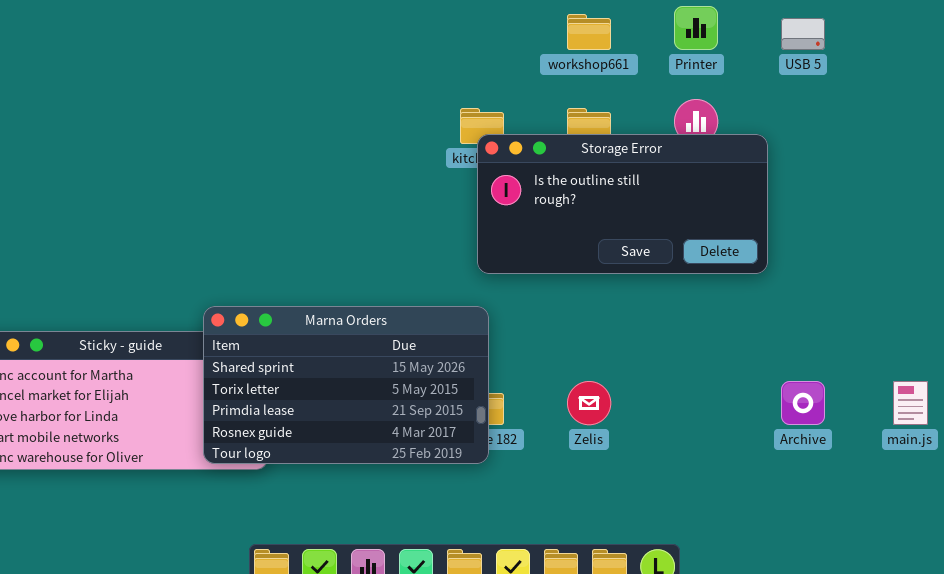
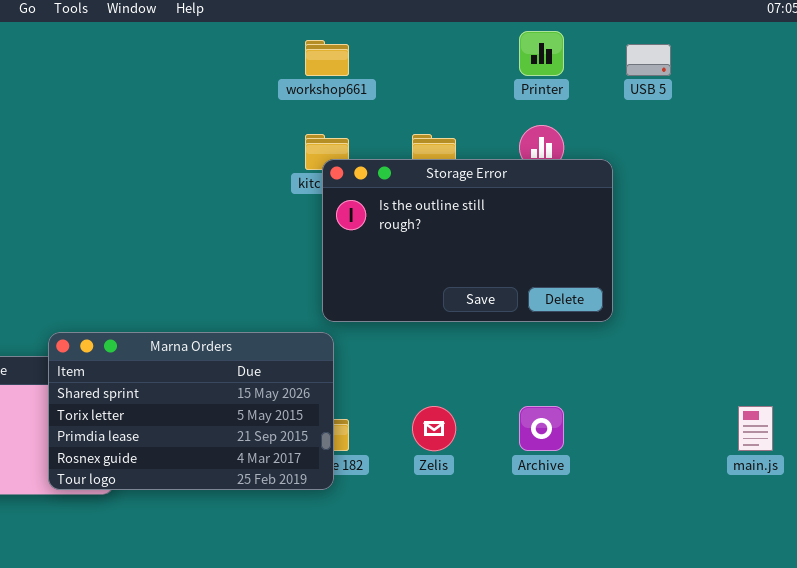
workshop661: [567,14,611,50] -> [305,40,349,76], moved
Storage Error: [477,134,768,274] -> [322,159,613,322], resized
Archive: [781,381,825,425] -> [519,406,564,451], moved

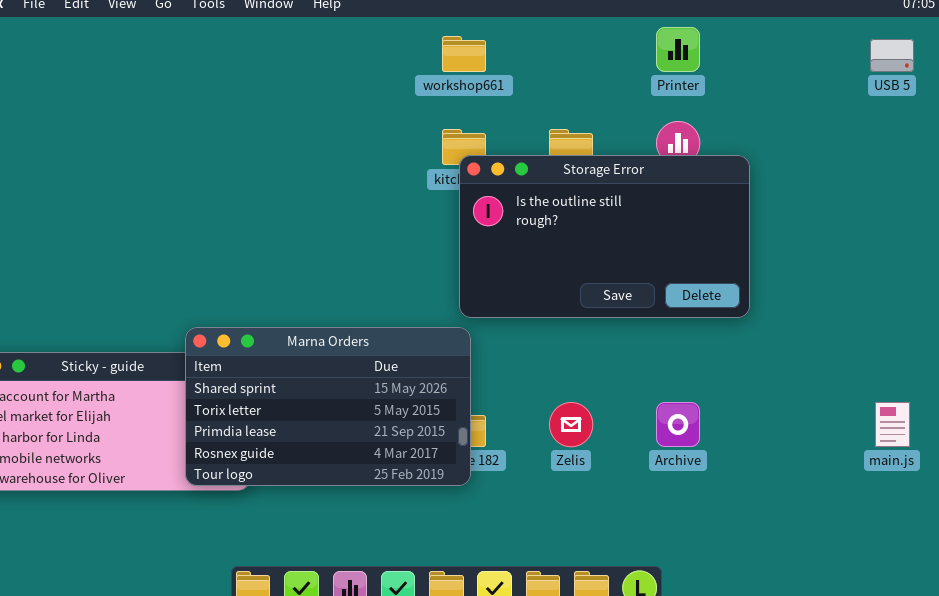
USB 5: [626,44,671,76] -> [870,39,914,72], moved

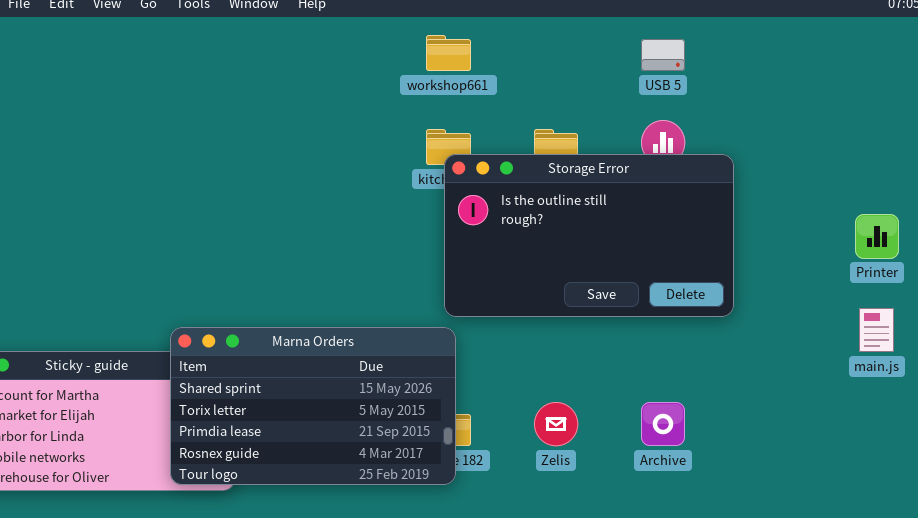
Printer: [656,27,700,72] -> [855,214,899,259], moved
USB 5: [870,39,914,72] -> [641,39,685,71], moved
main.js: [875,402,910,447] -> [859,308,894,352], moved

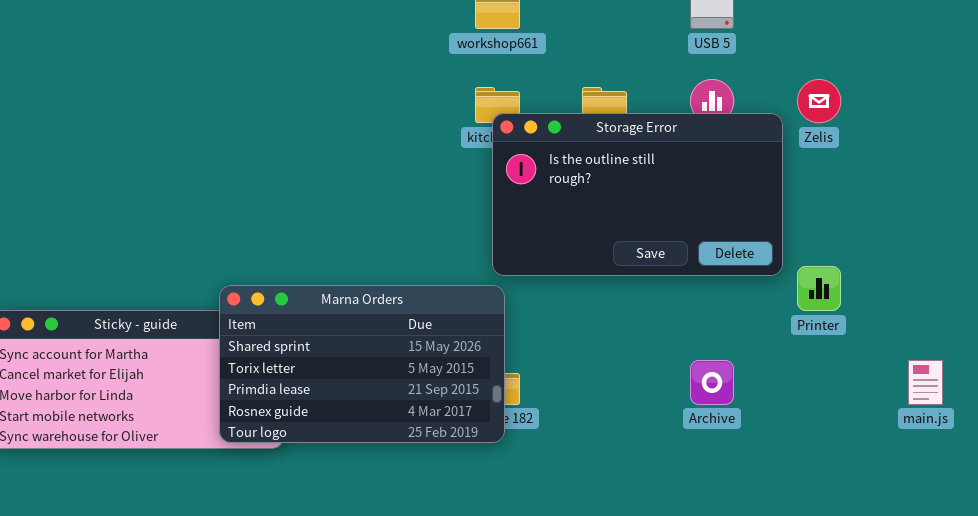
Printer: [855,214,899,259] -> [797,266,841,311], moved
main.js: [859,308,894,352] -> [908,360,943,405], moved
Zelis: [534,402,578,446] -> [797,79,841,123], moved

